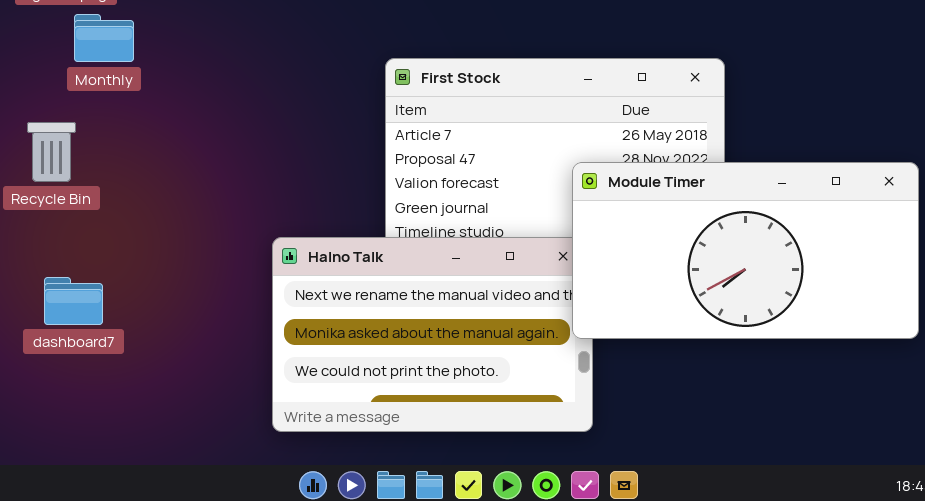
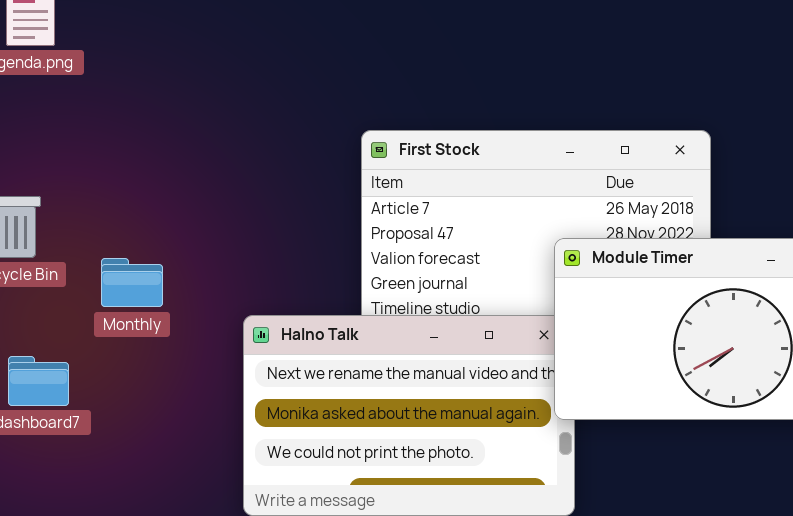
Monthly: [74,14,134,62] -> [101,258,163,307], moved

